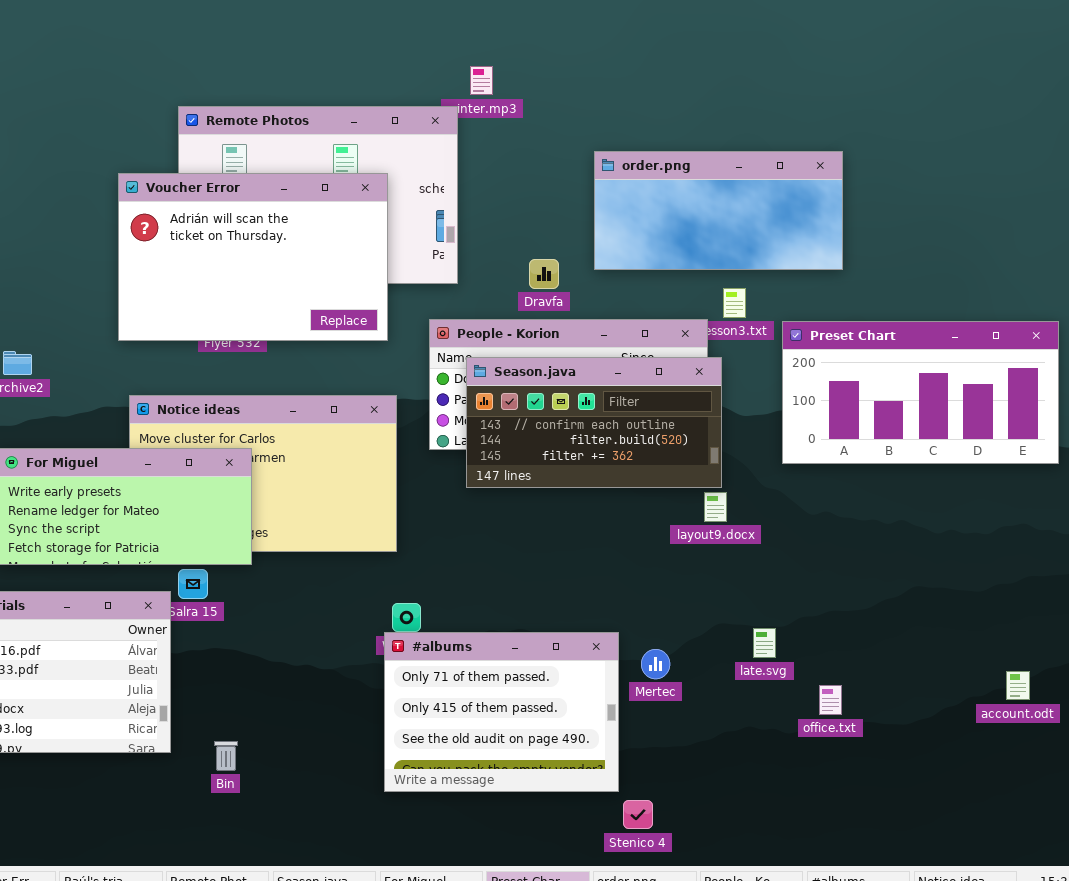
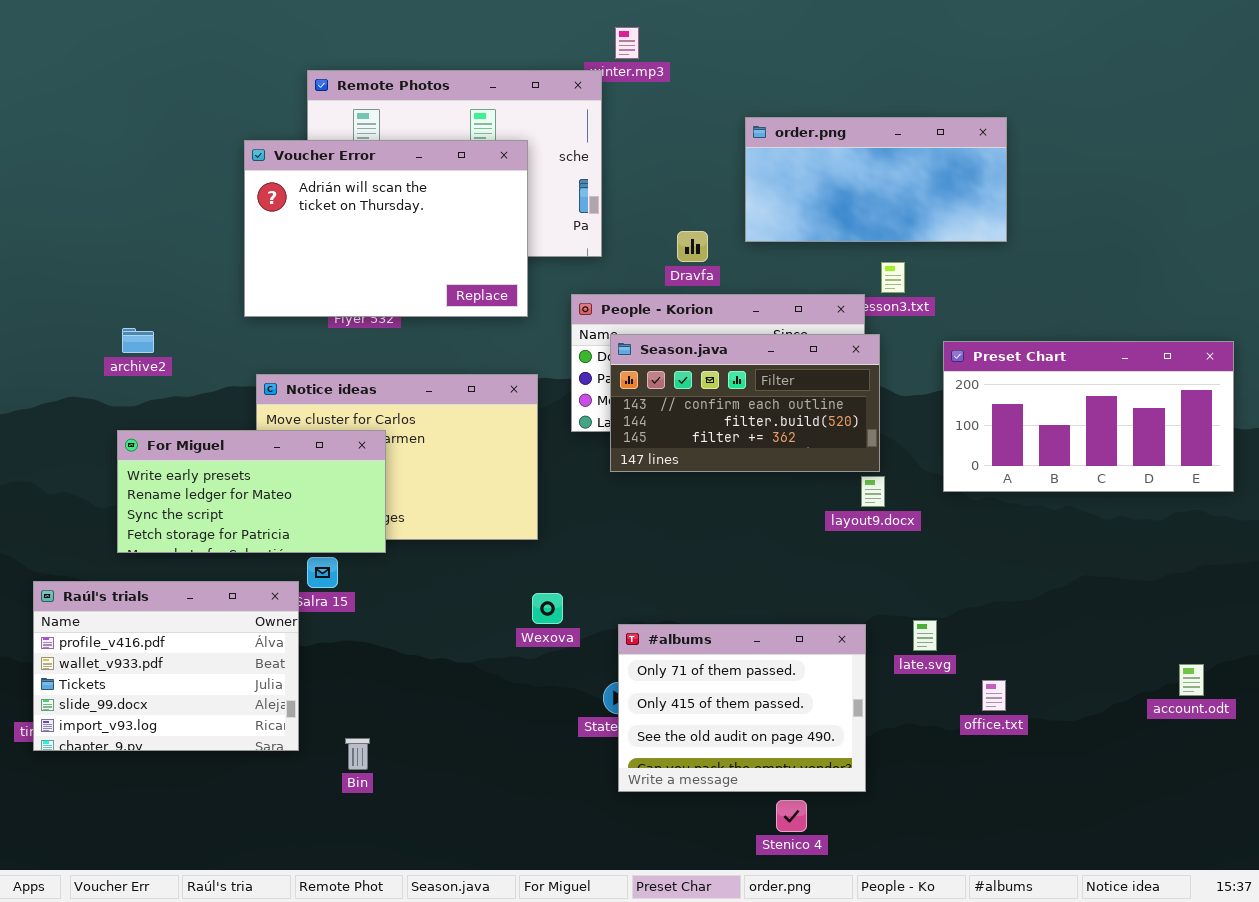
Preset Chart: [782,321,1059,464] -> [943,341,1234,492], moved
#albums: [384,632,619,792] -> [618,624,866,792], moved

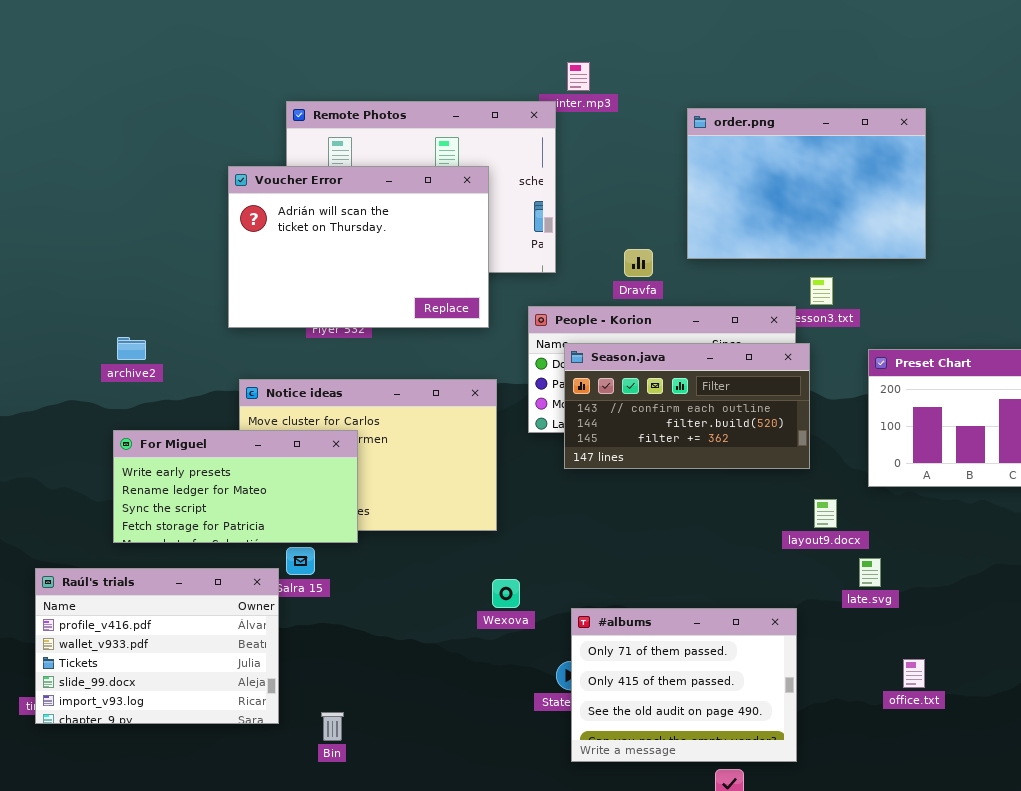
order.png: [745,117,1007,242] -> [687,108,926,259], resized
layout9.docx: [861,476,885,507] -> [814,499,837,528], moved
late.svg: [913,620,937,651] -> [859,558,881,587], moved

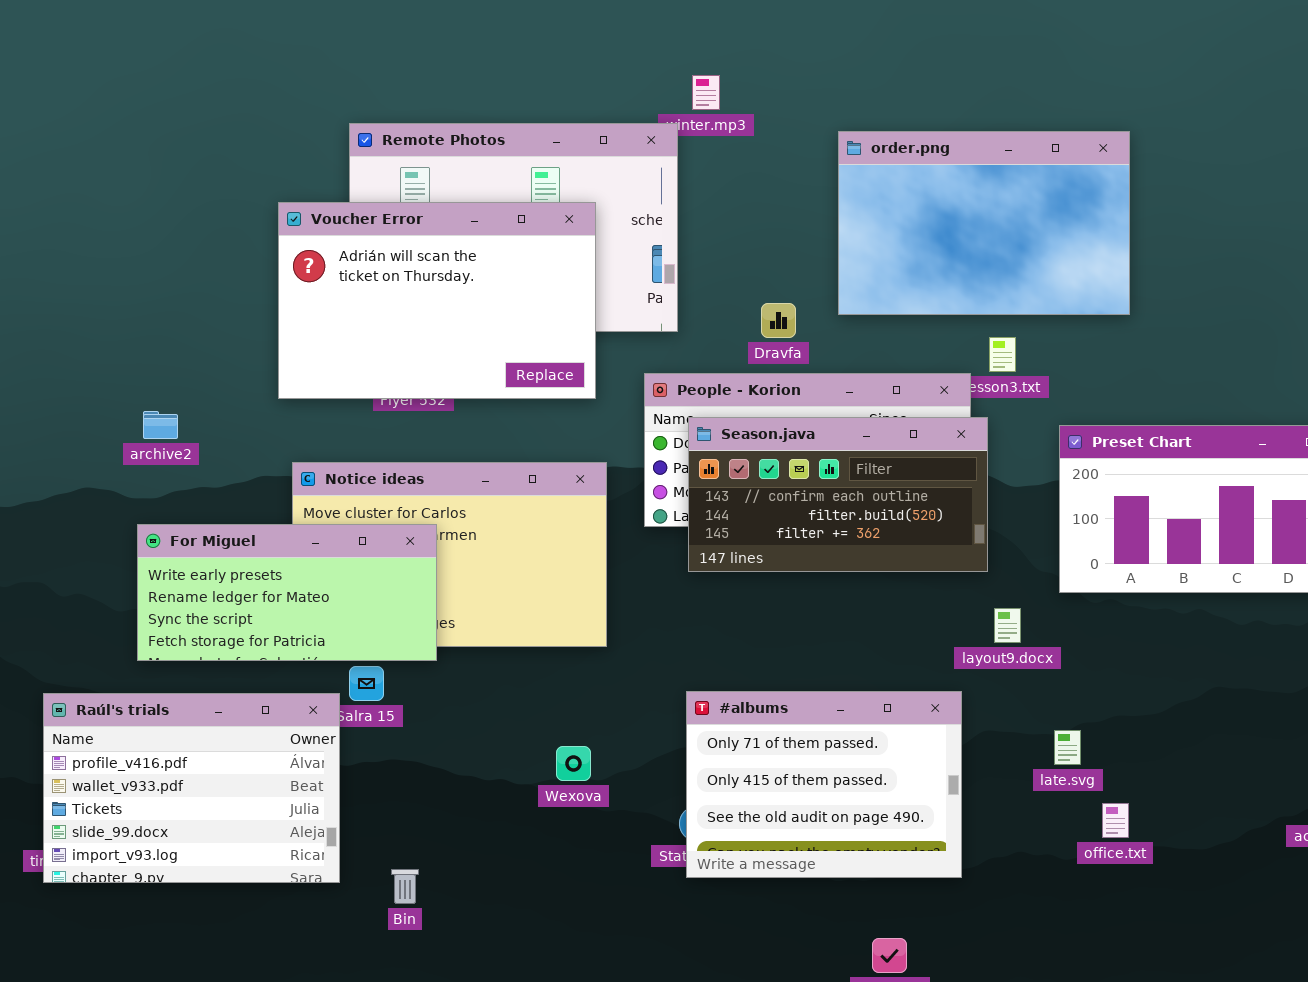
late.svg: [859,558,881,587] -> [1054,730,1081,765], moved
Wexova: [492,579,520,608] -> [556,746,591,781], moved
#albums: [571,608,797,762] -> [686,691,962,878], moved

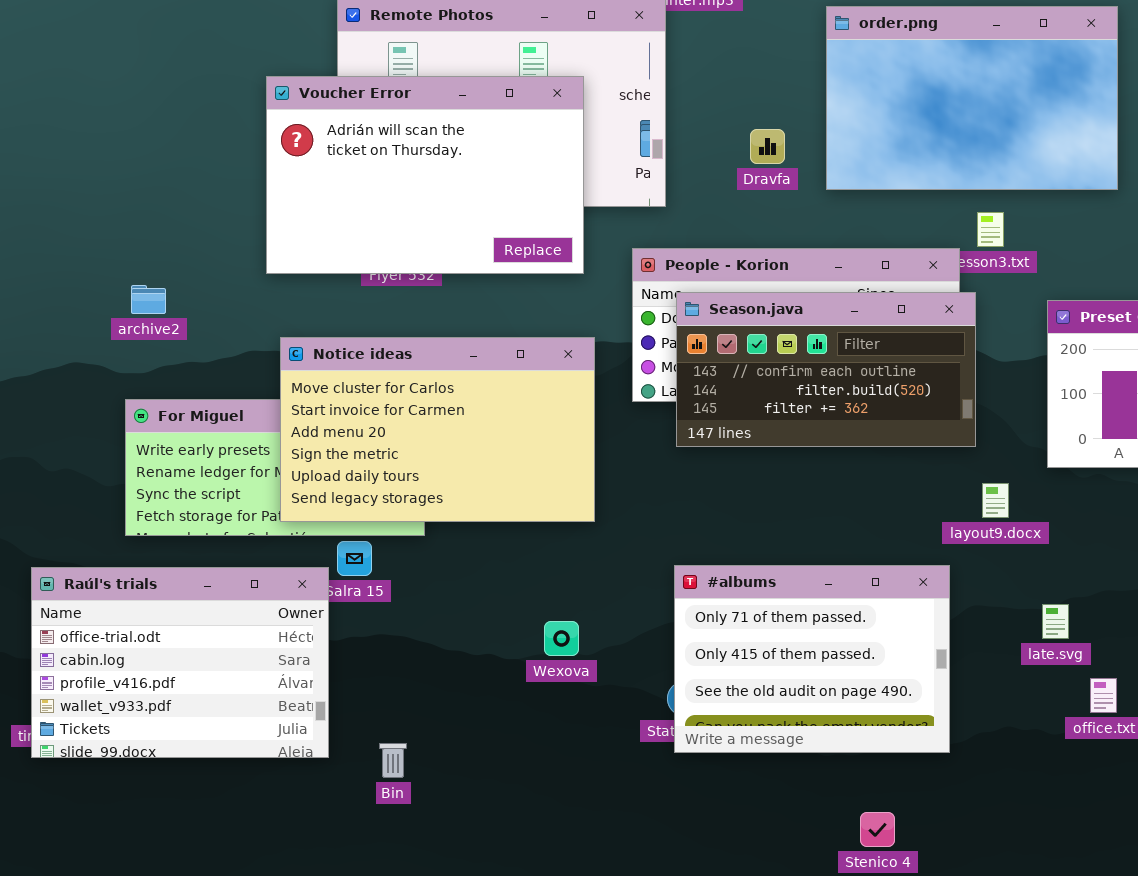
Dravfa: [761,303,796,338] -> [750,129,785,164], moved
Notice ideas: [292,462,607,647] -> [280,337,595,522], raised
Raúl's trials: [43,693,340,883] -> [31,567,329,758], scrolled up 2 rows

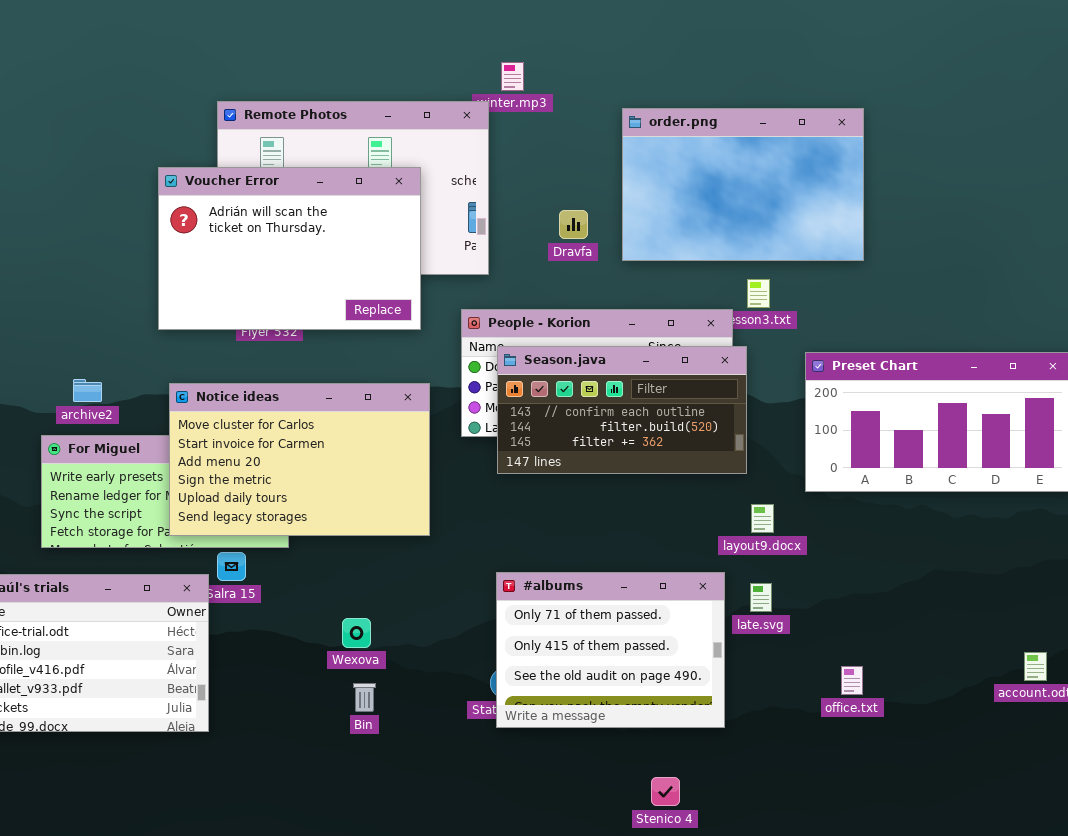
archive2: [131,285,166,314] -> [73,379,102,402], moved
late.svg: [1042,604,1069,639] -> [750,583,772,612], moved
Wexova: [544,621,579,656] -> [342,618,371,648], moved
Bin: [379,743,407,778] -> [353,683,376,712], moved

